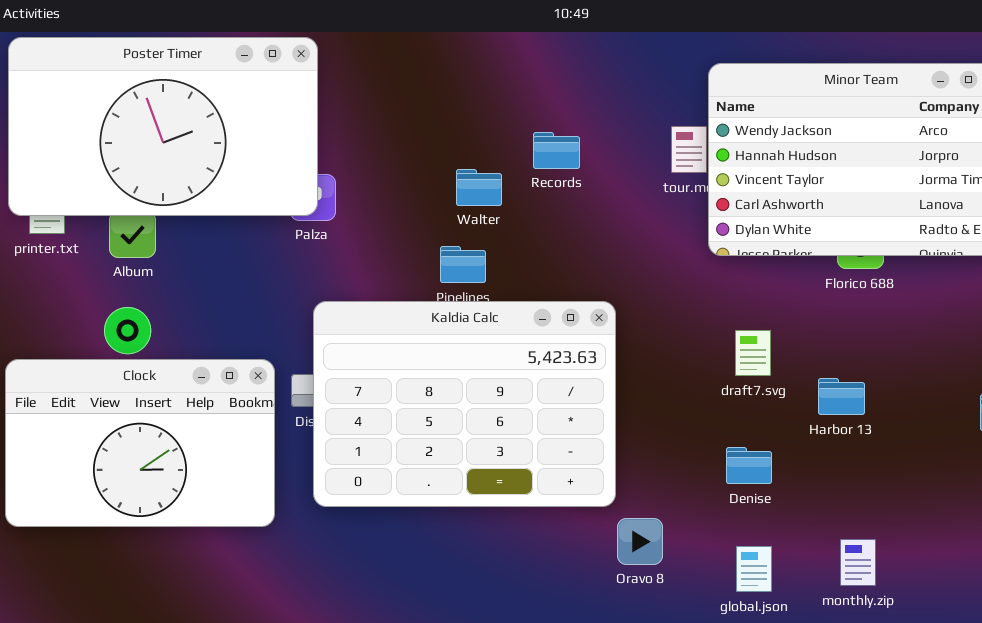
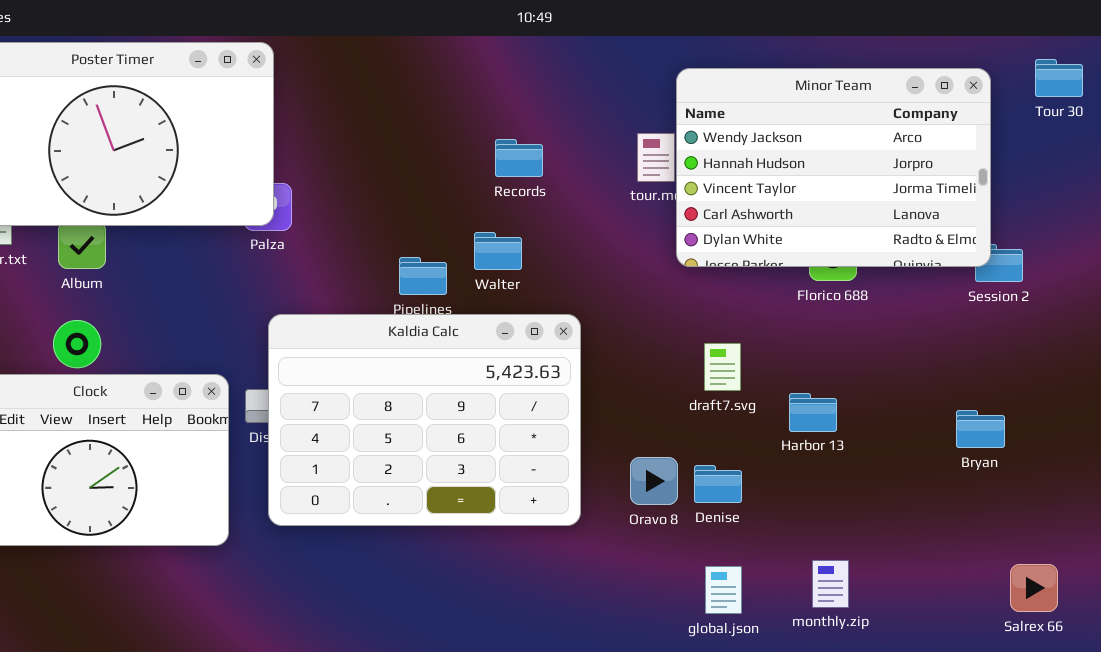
Walter: [456,169,502,206] -> [474,232,522,270], moved
Oravo 8: [617,518,663,565] -> [630,457,678,505], moved

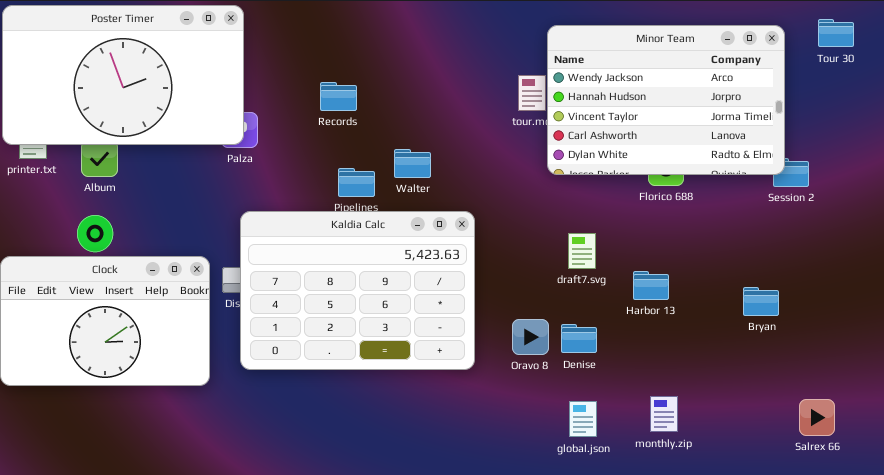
Records: [495,139,543,177] -> [320,82,357,111], moved
Bryan: [956,410,1005,448] -> [743,287,779,316], moved

